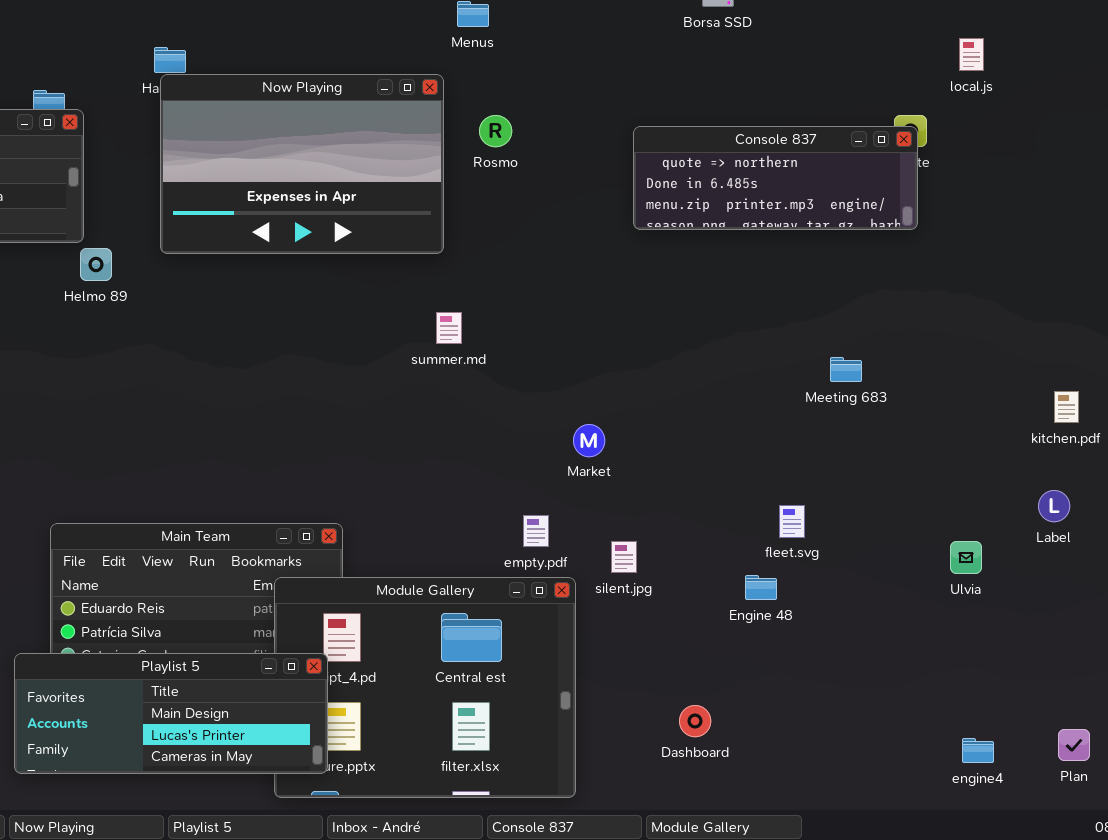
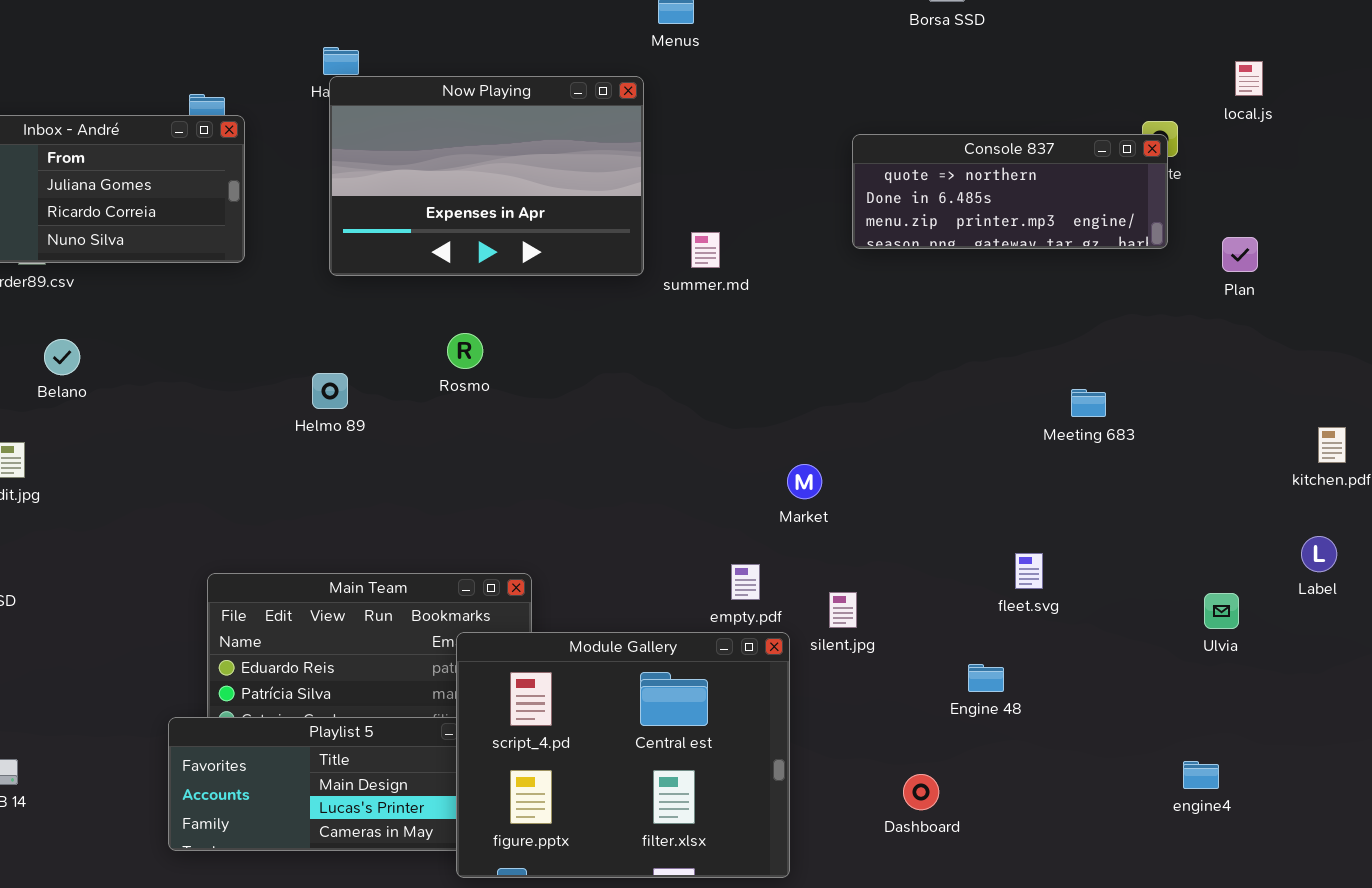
local.js: [959,38,984,71] -> [1235,61,1263,96], moved
Rosmo: [479,115,512,147] -> [447,333,483,369], moved
Helmo 89: [80,248,112,281] -> [312,373,348,409], moved
summer.md: [436,312,462,344] -> [691,232,720,268], moved
Engine 48: [745,575,777,600] -> [968,664,1004,692], moved
Module Gallery: [274,577,576,798] -> [456,632,790,878], raised
Plan: [1058,729,1090,761] -> [1222,237,1258,272], moved
engine4: [962,738,994,763] -> [1183,761,1219,789], moved

